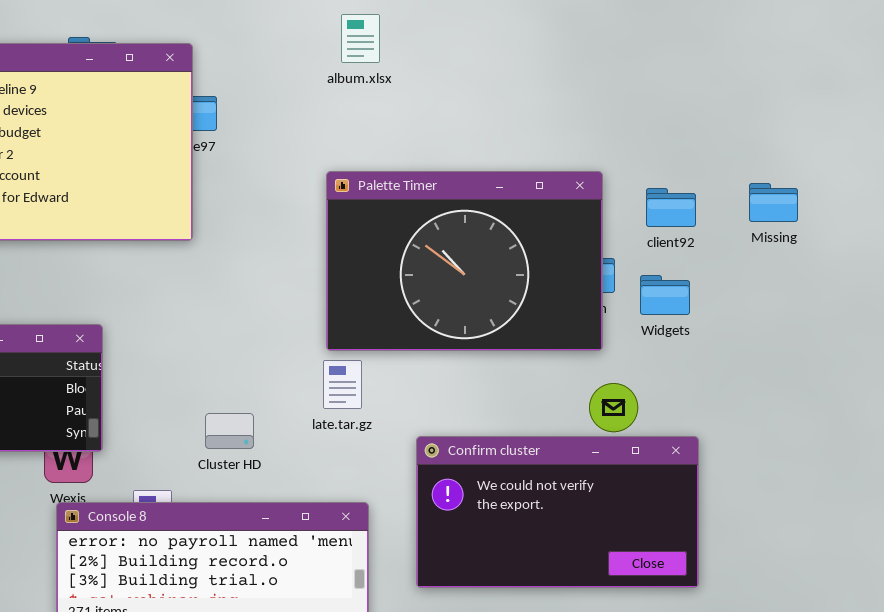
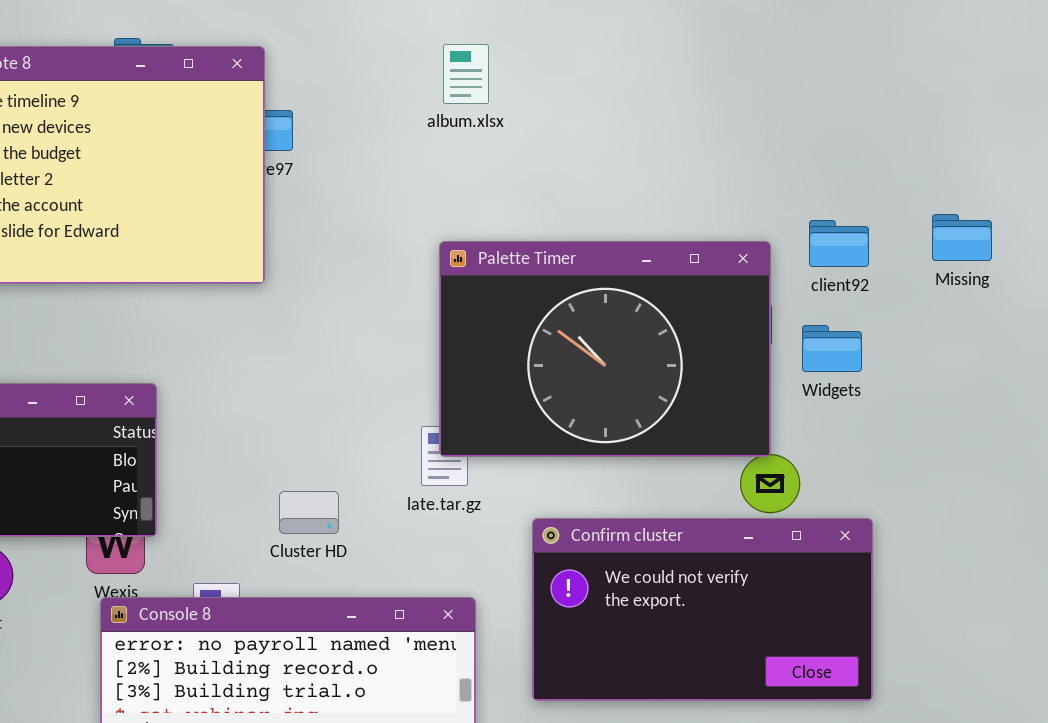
album.xlsx: [341,14,380,63] -> [443,44,489,104], moved
Palette Timer: [326,171,603,351] -> [439,241,771,457], moved

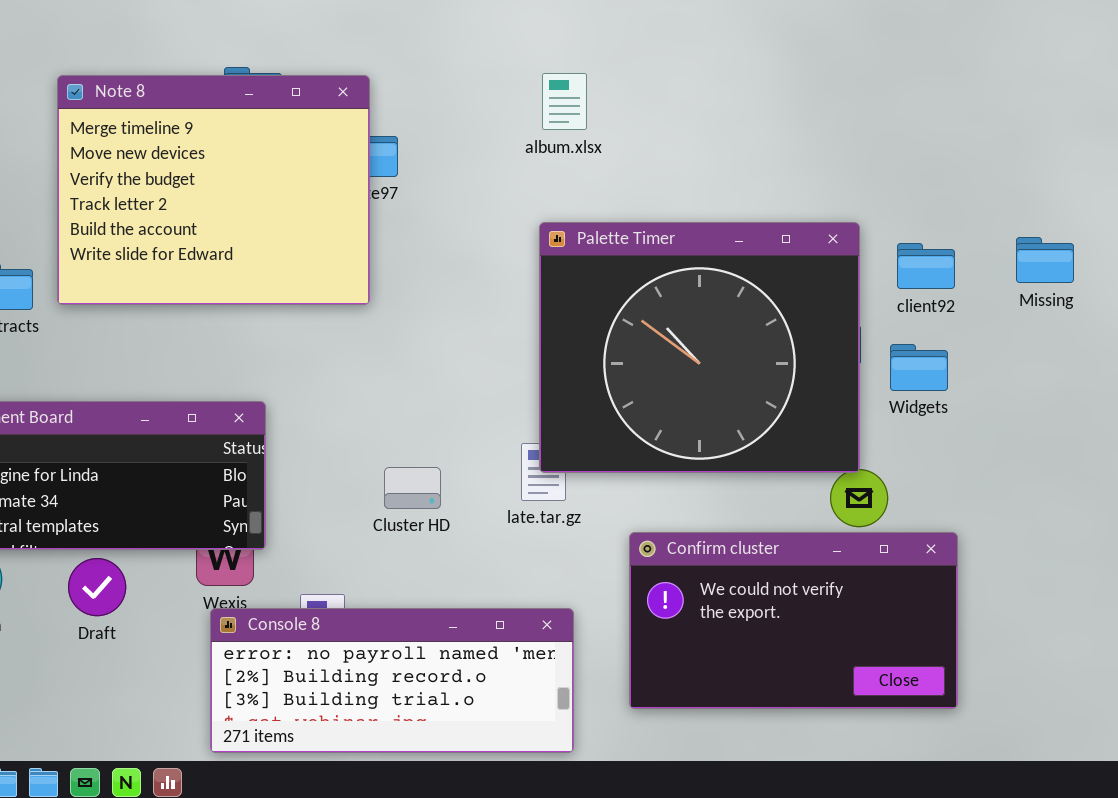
Palette Timer: [439,241,771,457] -> [539,222,860,473], resized
Cluster HD: [279,491,339,534] -> [384,467,441,509], moved

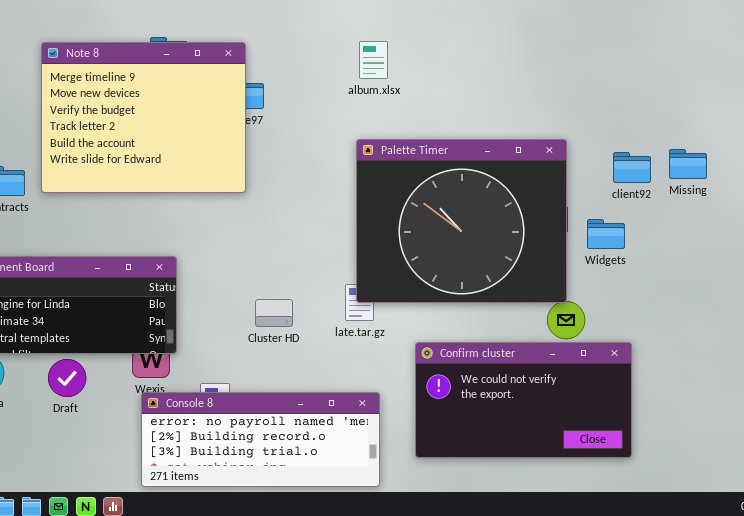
client92: [897,243,955,289] -> [613,152,651,183], moved

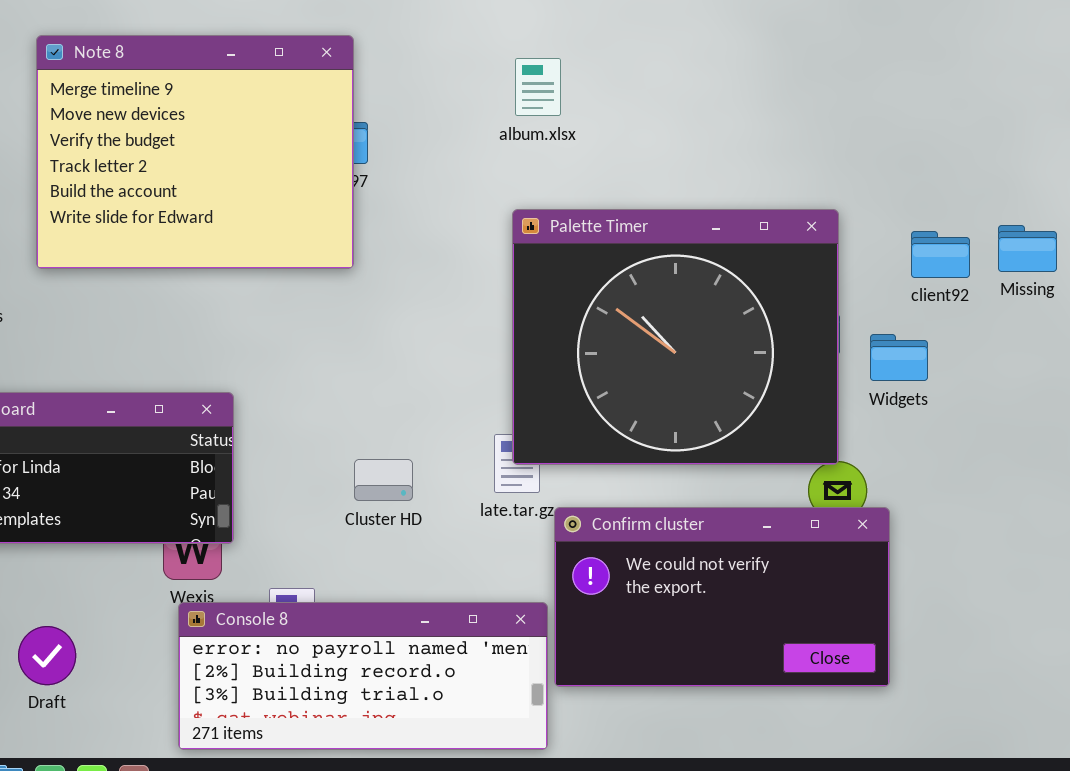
Note 8: [41,42,246,193] -> [36,35,354,269], moved
Confirm cluster: [415,342,632,458] -> [554,507,890,687], moved
Draft: [48,359,86,397] -> [18,626,76,685], moved

